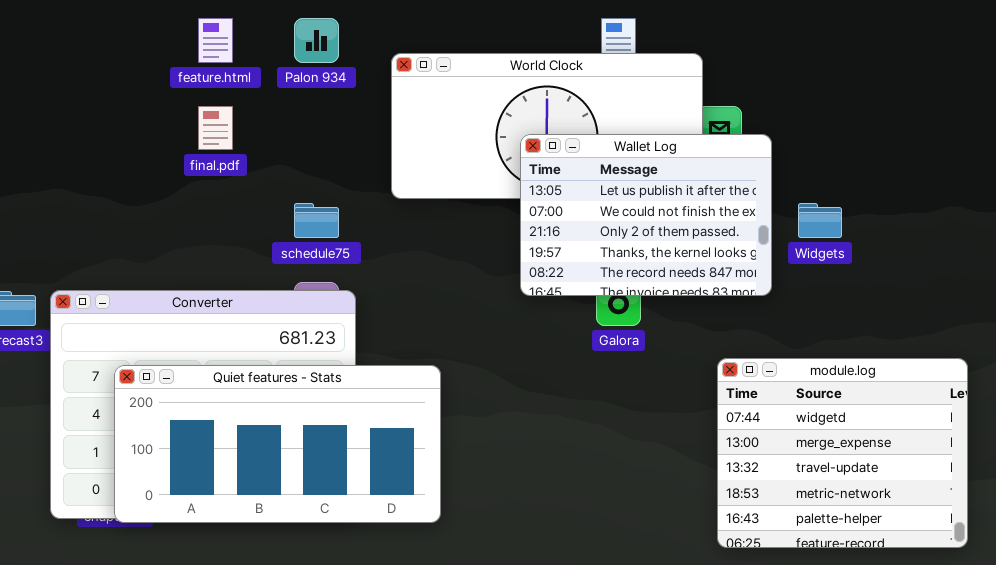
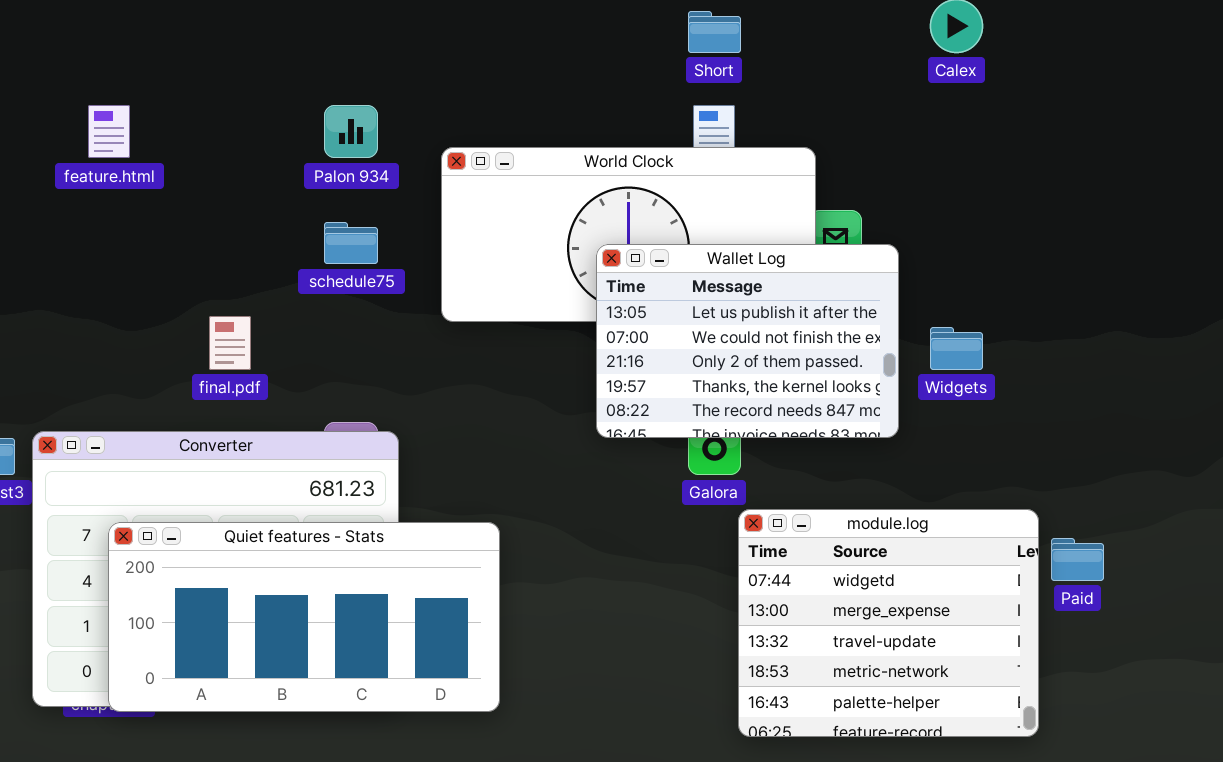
feature.html: [198,18,233,63] -> [88,105,130,158], moved
final.pdf: [198,106,233,150] -> [209,316,251,370], moved
schedule75: [294,203,339,238] -> [324,222,378,264], moved
module.log: [717,358,968,548] -> [738,509,1039,737], moved

